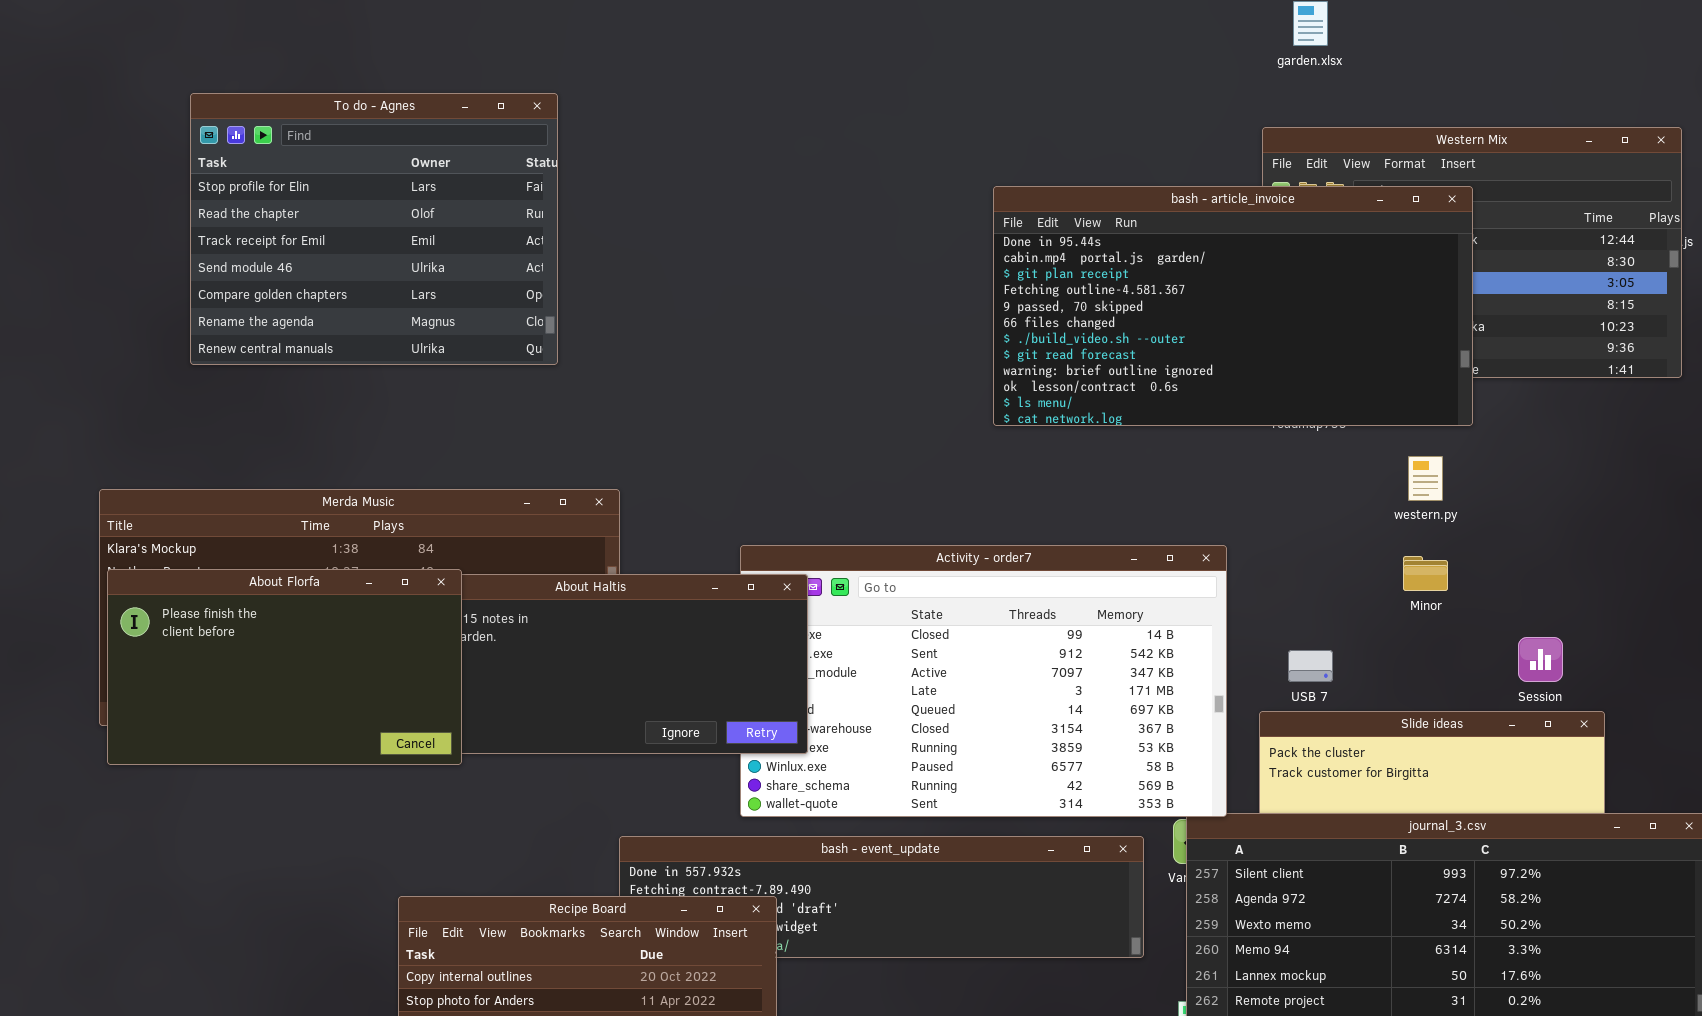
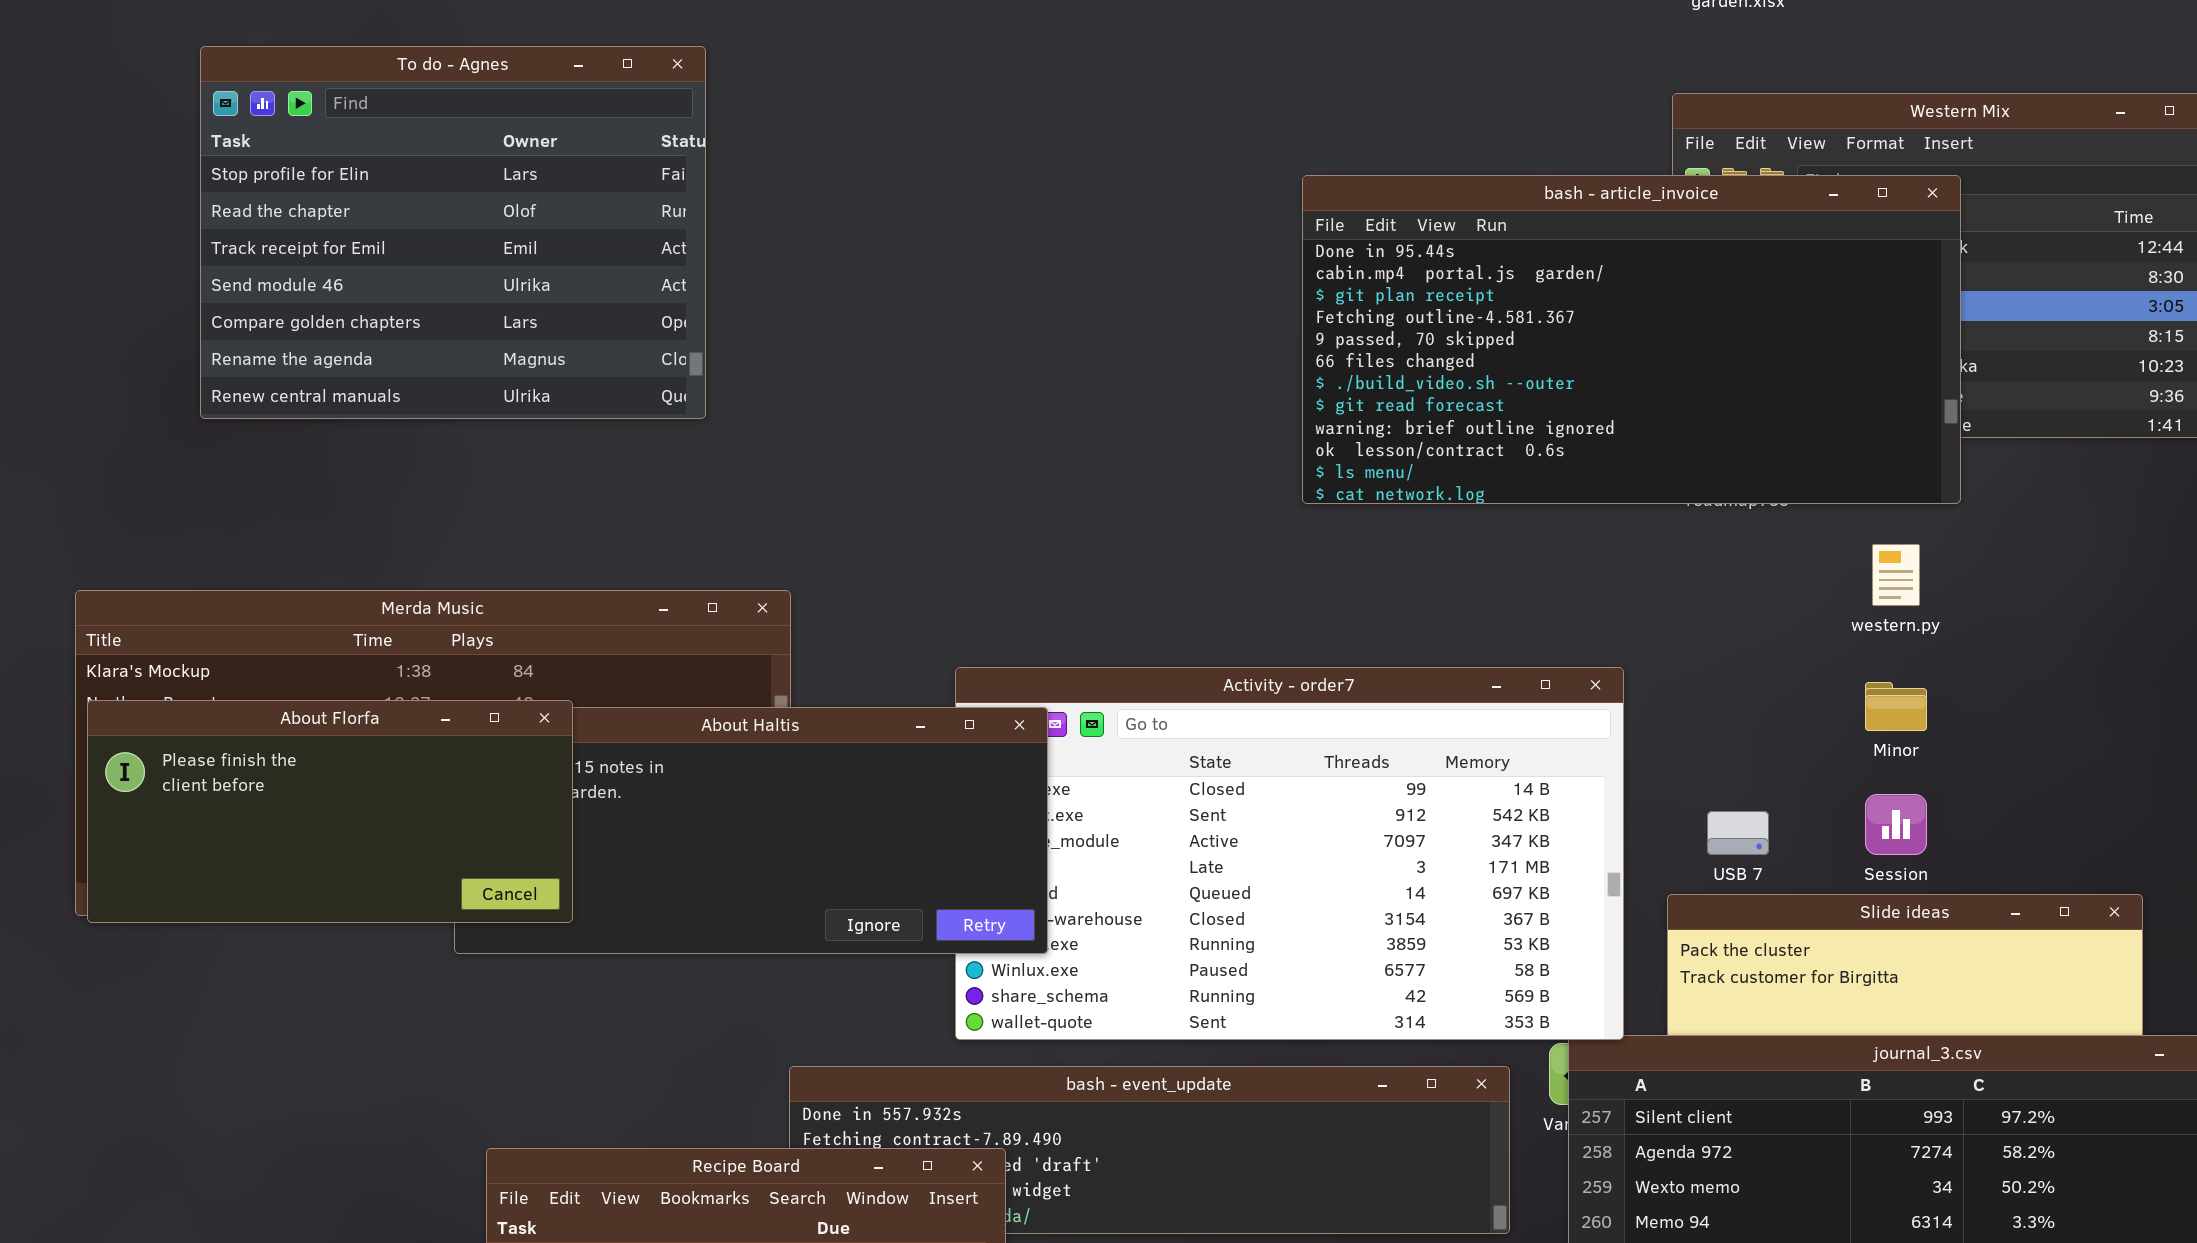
About Florfa: [107,569,462,765] -> [87,700,573,923], resized
Session: [1518,637,1563,682] -> [1865,794,1927,855], moved

